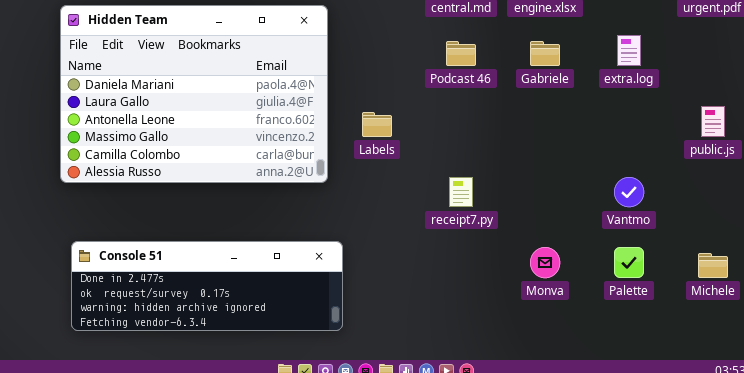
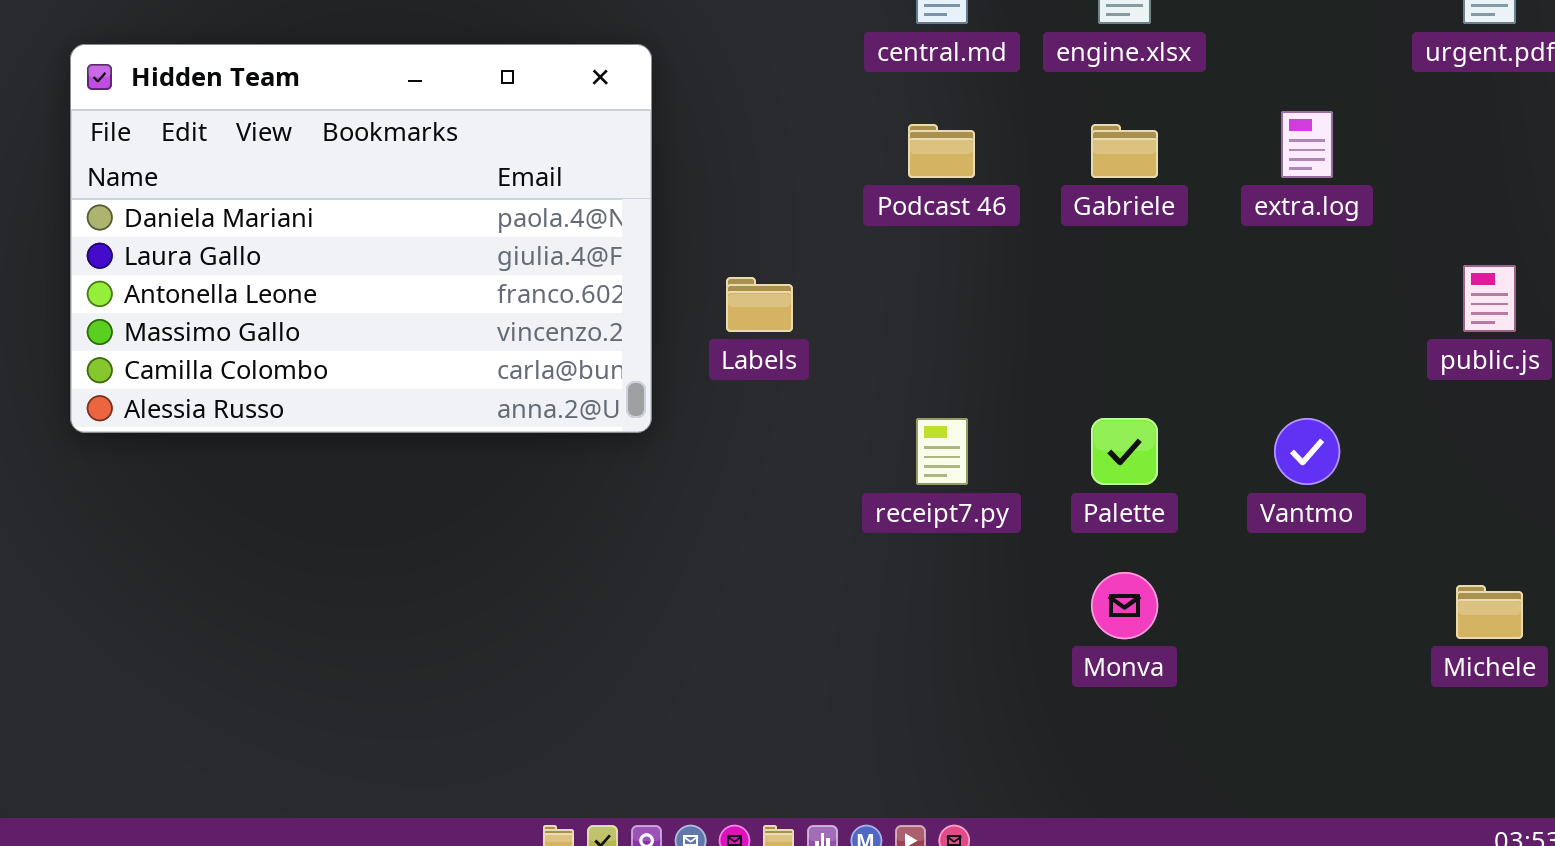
Console 51: [71,241,343,331] -> none, closed
Palette: [614,247,644,278] -> [1091,418,1158,485], moved

